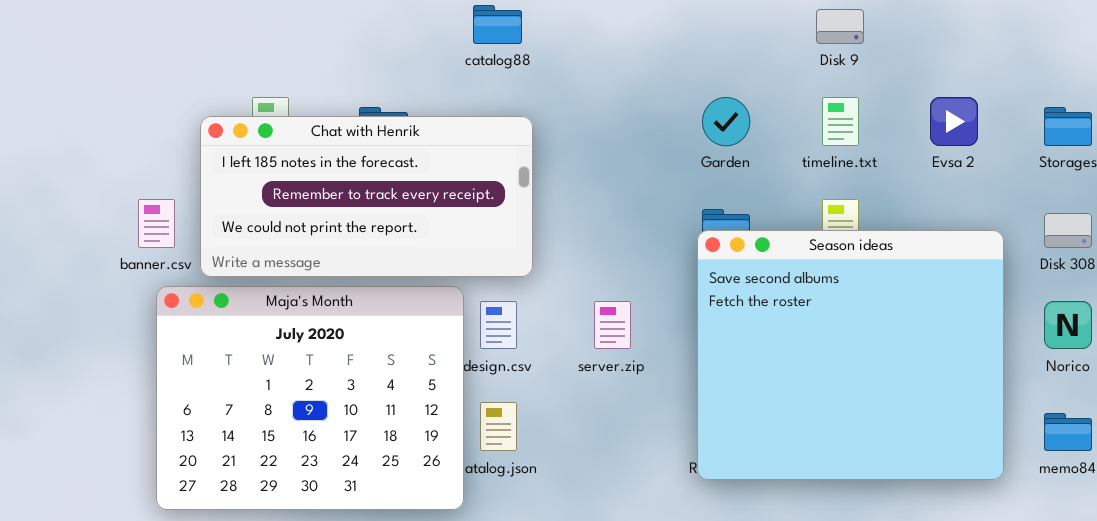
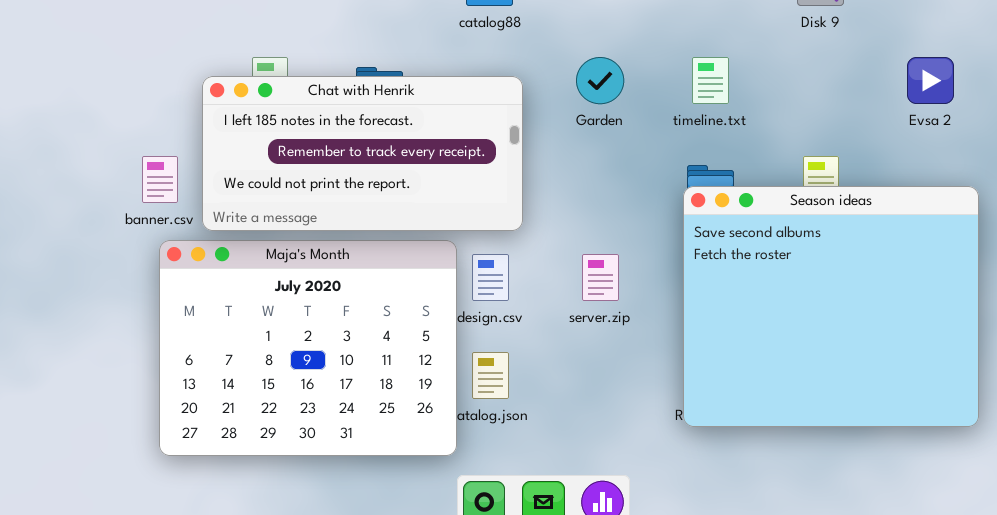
Garden: [702,97,750,146] -> [576,57,624,104], moved
timeline.txt: [822,97,859,146] -> [692,57,729,104], moved

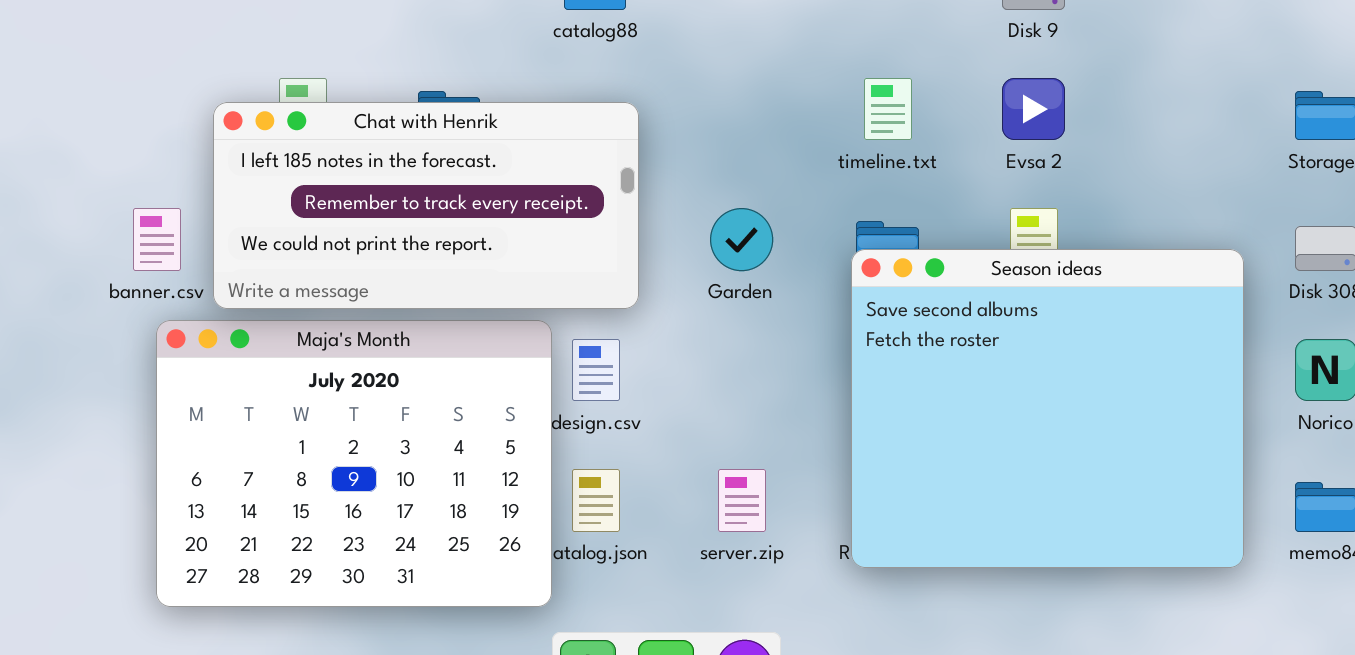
Garden: [576,57,624,104] -> [710,208,773,271], moved
Evsa 2: [907,57,954,104] -> [1002,78,1065,140], moved
server.zip: [582,254,619,301] -> [718,469,766,532], moved

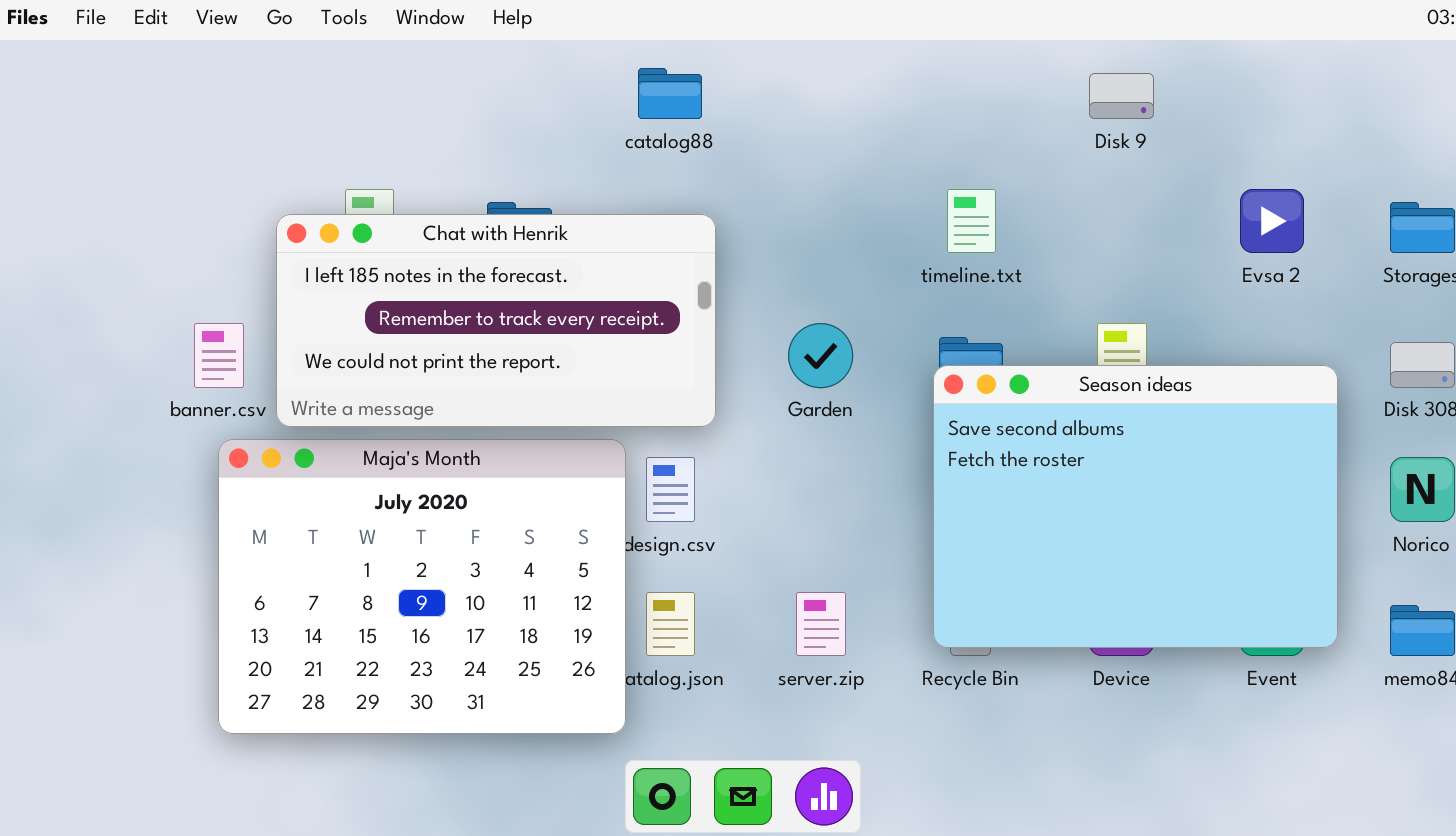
Evsa 2: [1002,78,1065,140] -> [1240,189,1304,253], moved
Season ideas: [851,249,1244,568] -> [933,365,1338,648], resized

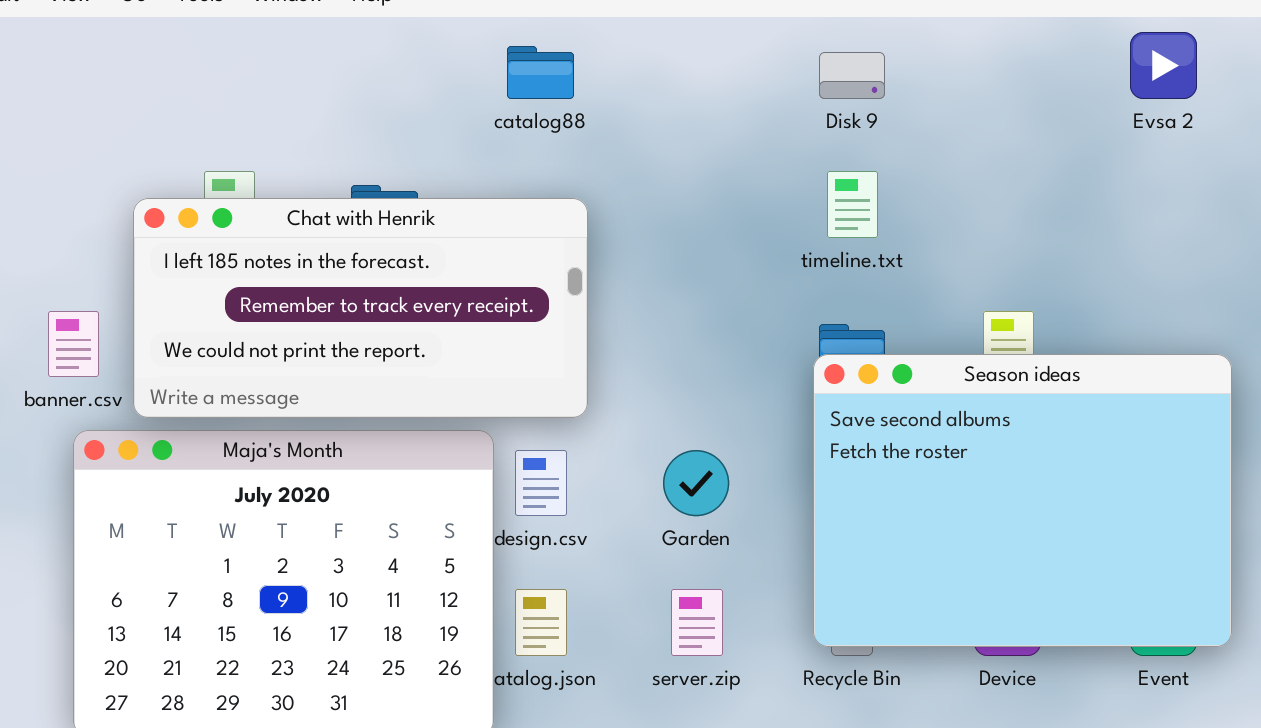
Disk 9: [1089,73,1154,119] -> [819,52,885,99], moved
Evsa 2: [1240,189,1304,253] -> [1130,32,1197,99], moved
Garden: [788,323,853,388] -> [663,450,729,516], moved

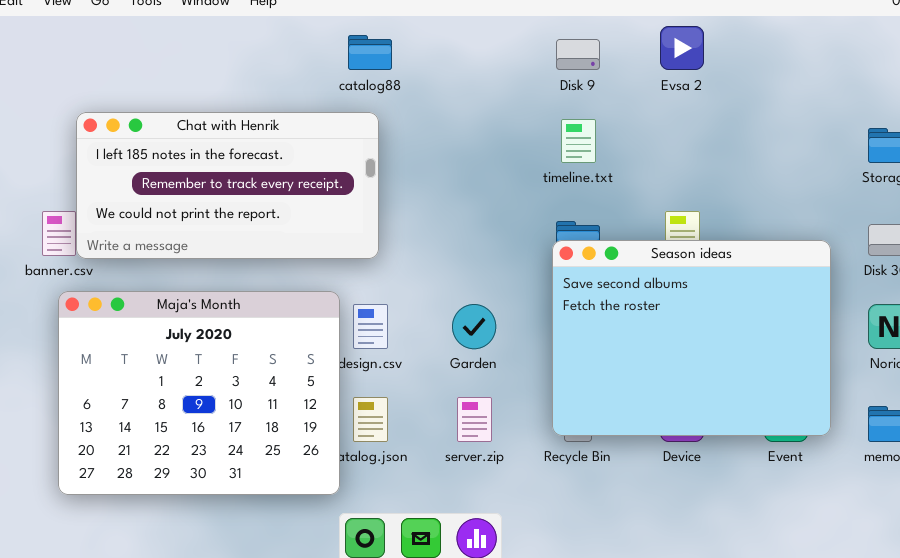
Evsa 2: [1130,32,1197,99] -> [660,26,704,70], moved
Chat with Henrik: [133,198,588,418] -> [76,112,379,259], moved

